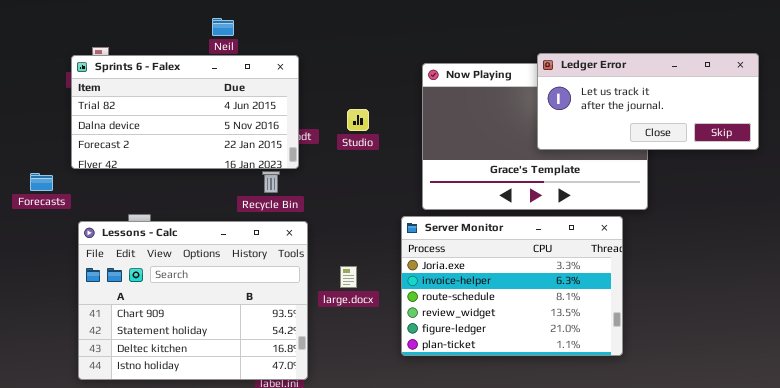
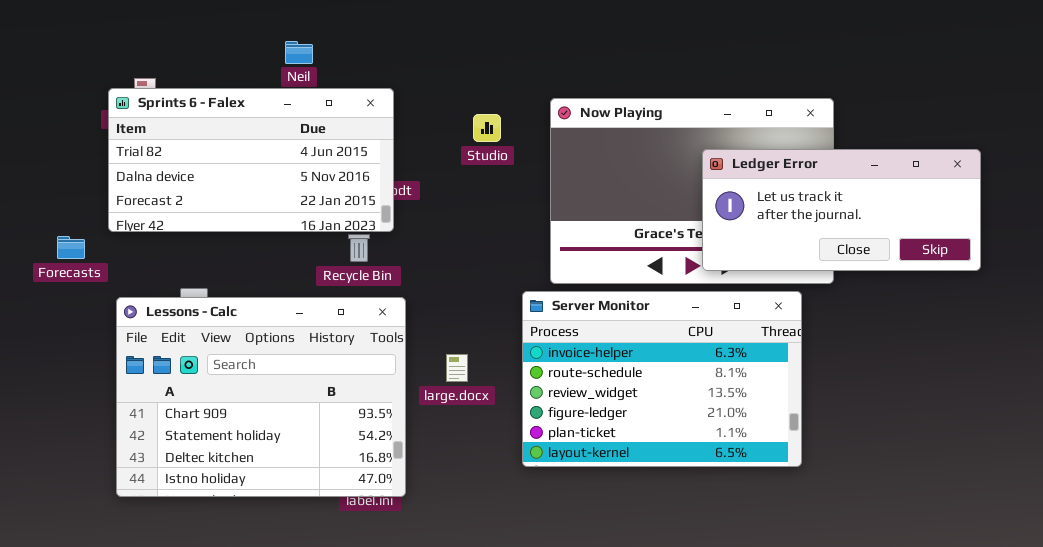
Ledger Error: [537,53,759,150] -> [702,149,981,271], moved
Studio: [347,109,369,131] -> [473,114,501,142], moved
Server Monitor: [401,216,623,356] -> [522,291,802,467], scrolled down 1 row

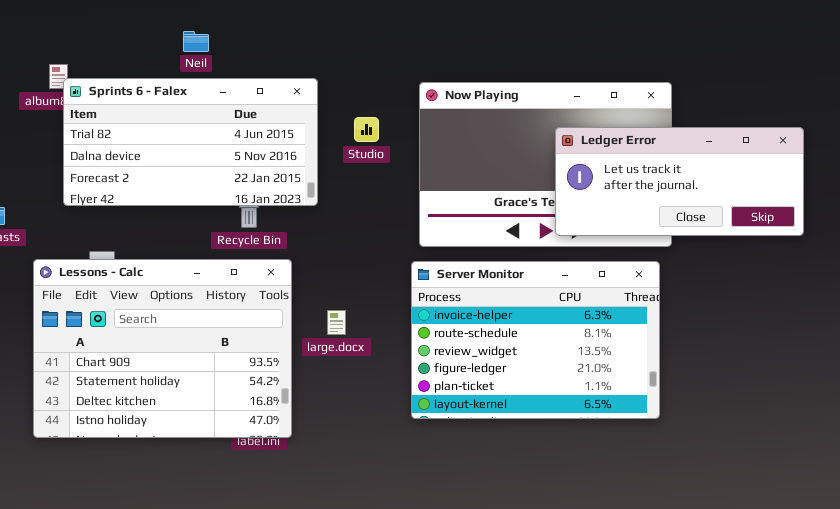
Sprints 6 - Falex: [108,88,394,232] -> [63,78,318,206], moved
Studio: [473,114,501,142] -> [354,117,379,142], moved
Server Monitor: [522,291,802,467] -> [411,261,660,419], moved

